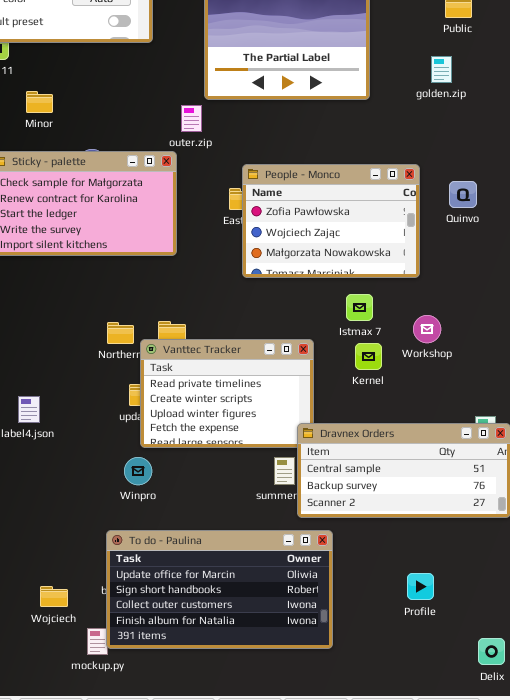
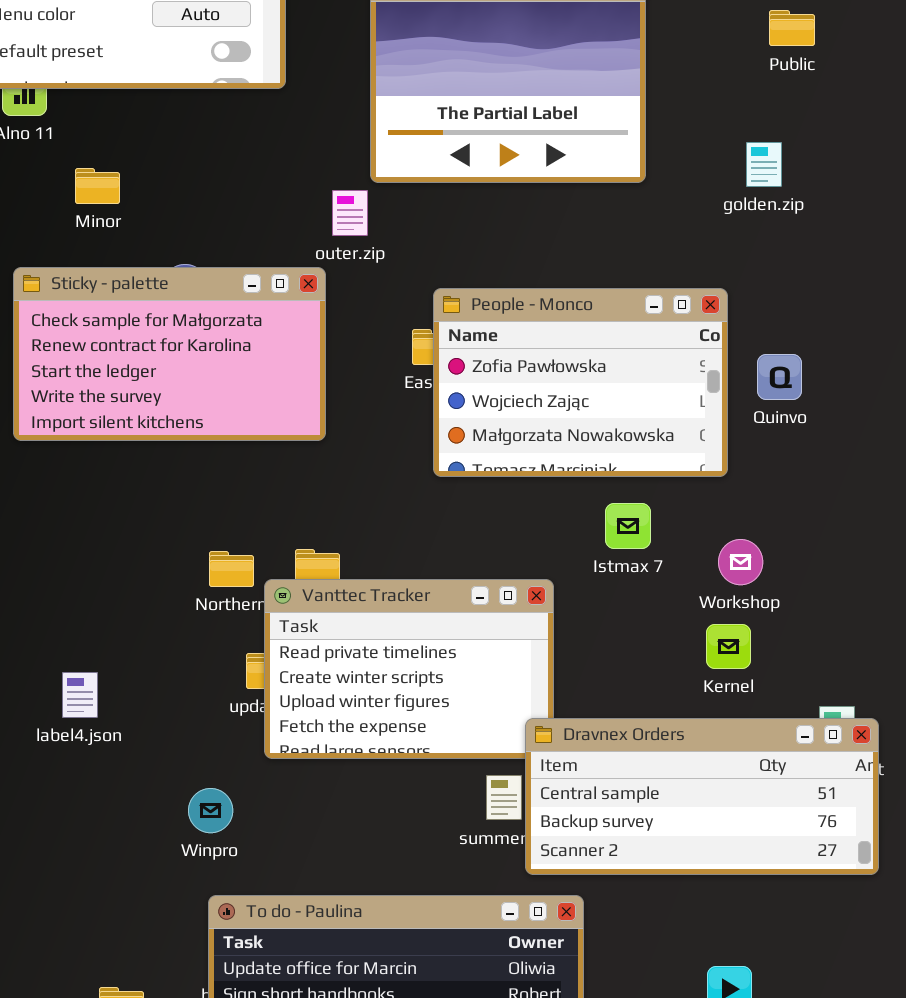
golden.zip: [431,56,452,83] -> [746,142,782,187], moved
Quinvo: [449,181,477,208] -> [757,354,802,400], moved
Kernel: [355,343,382,370] -> [706,624,751,669], moved
Winpro: [124,457,152,485] -> [188,788,233,833], moved

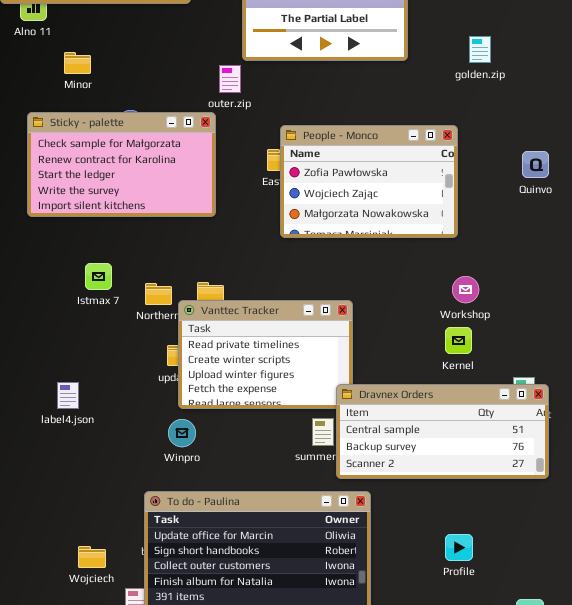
Quinvo: [757,354,802,400] -> [522,151,549,178], moved
Istmax 7: [605,503,651,549] -> [85,263,112,290], moved
label4.json: [62,672,98,718] -> [57,382,79,409], moved
Winpro: [188,788,233,833] -> [168,419,196,447], moved

